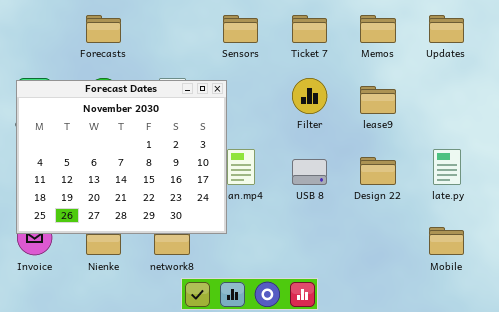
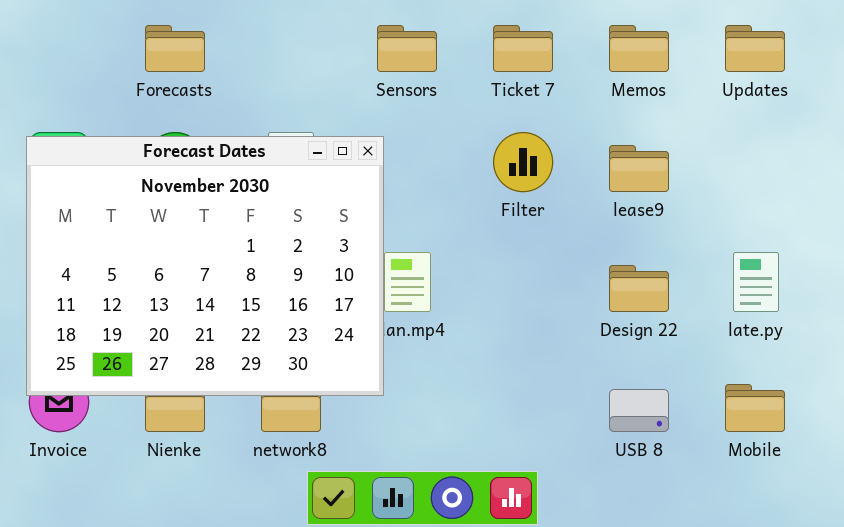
USB 8: [292,159,327,185] -> [609,389,669,432], moved

